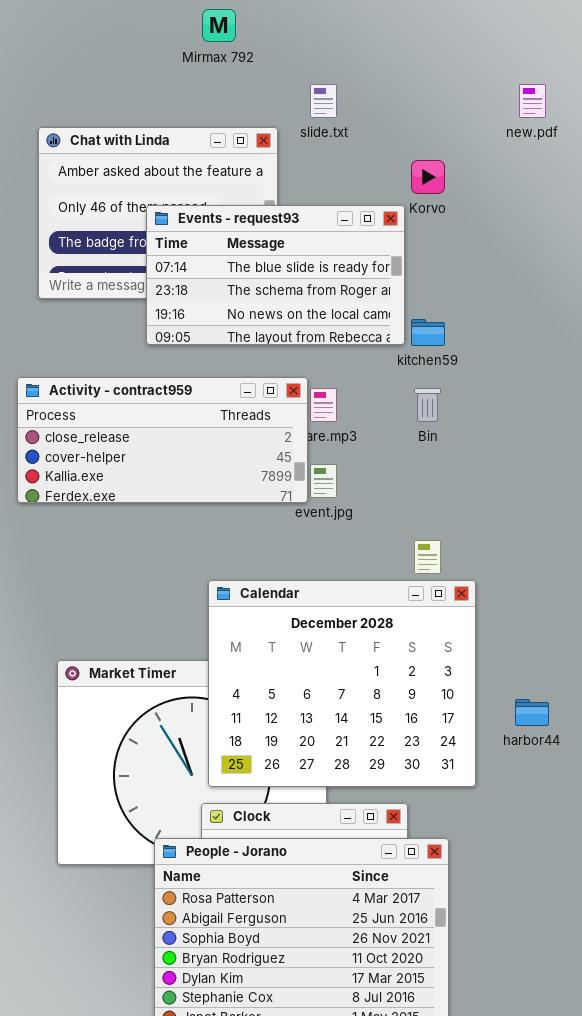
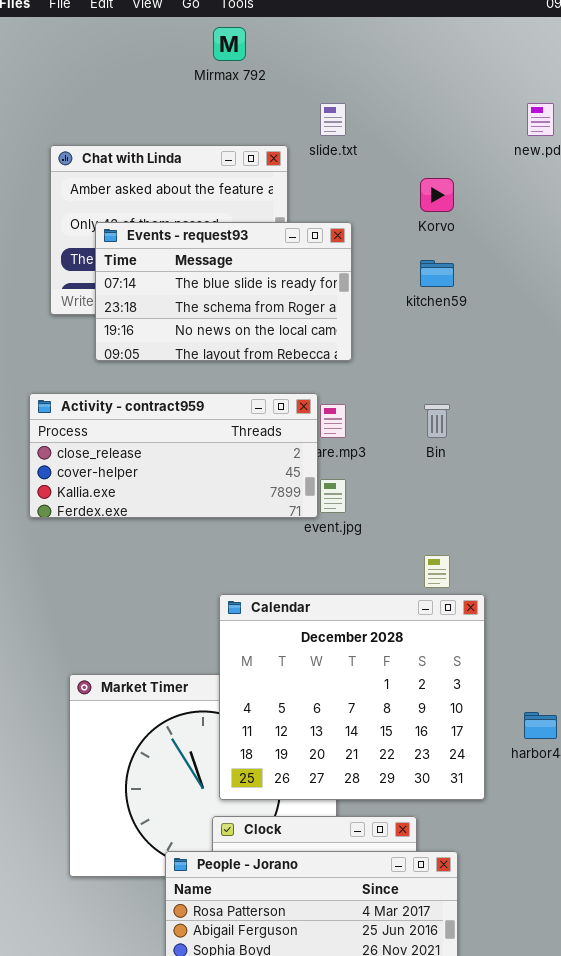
Events - request93: [146,205,405,345] -> [95,222,352,361], moved
kitchen59: [411,319,445,346] -> [420,260,454,287], moved

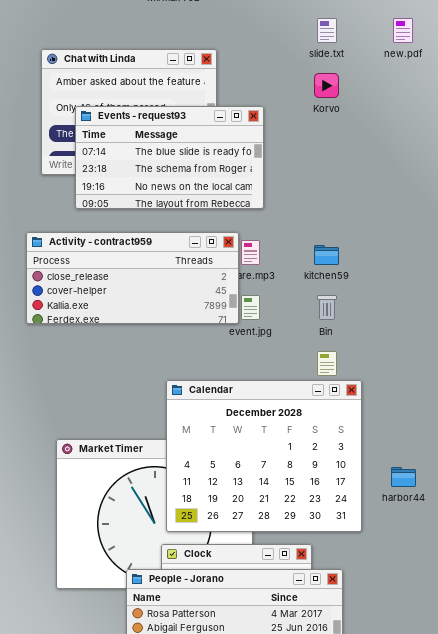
slide.txt: [320,103,346,136] -> [317,18,337,43], moved
kitchen59: [420,260,454,287] -> [314,245,339,265], moved
Bin: [424,404,450,438] -> [317,295,337,320], moved

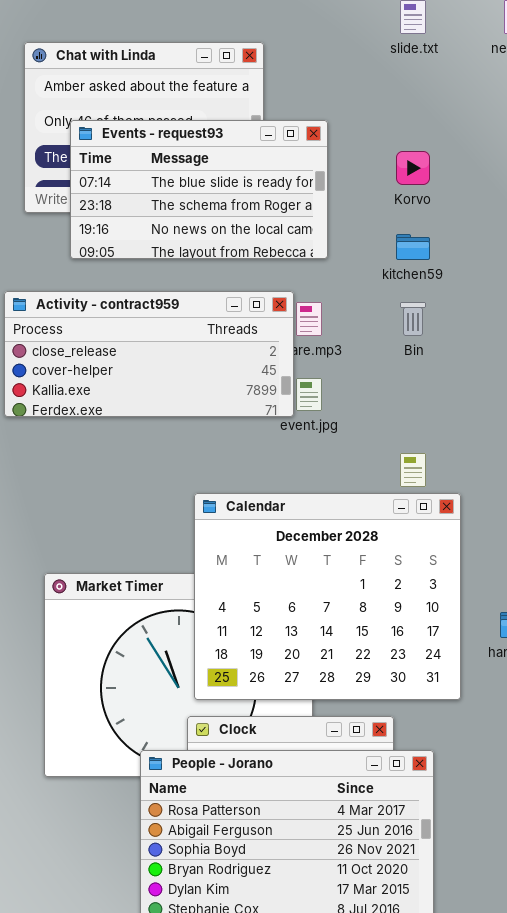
Korvo: [314,73,339,98] -> [396,151,430,185], moved
kitchen59: [314,245,339,265] -> [396,234,430,260], moved
Bin: [317,295,337,320] -> [400,302,426,336], moved

